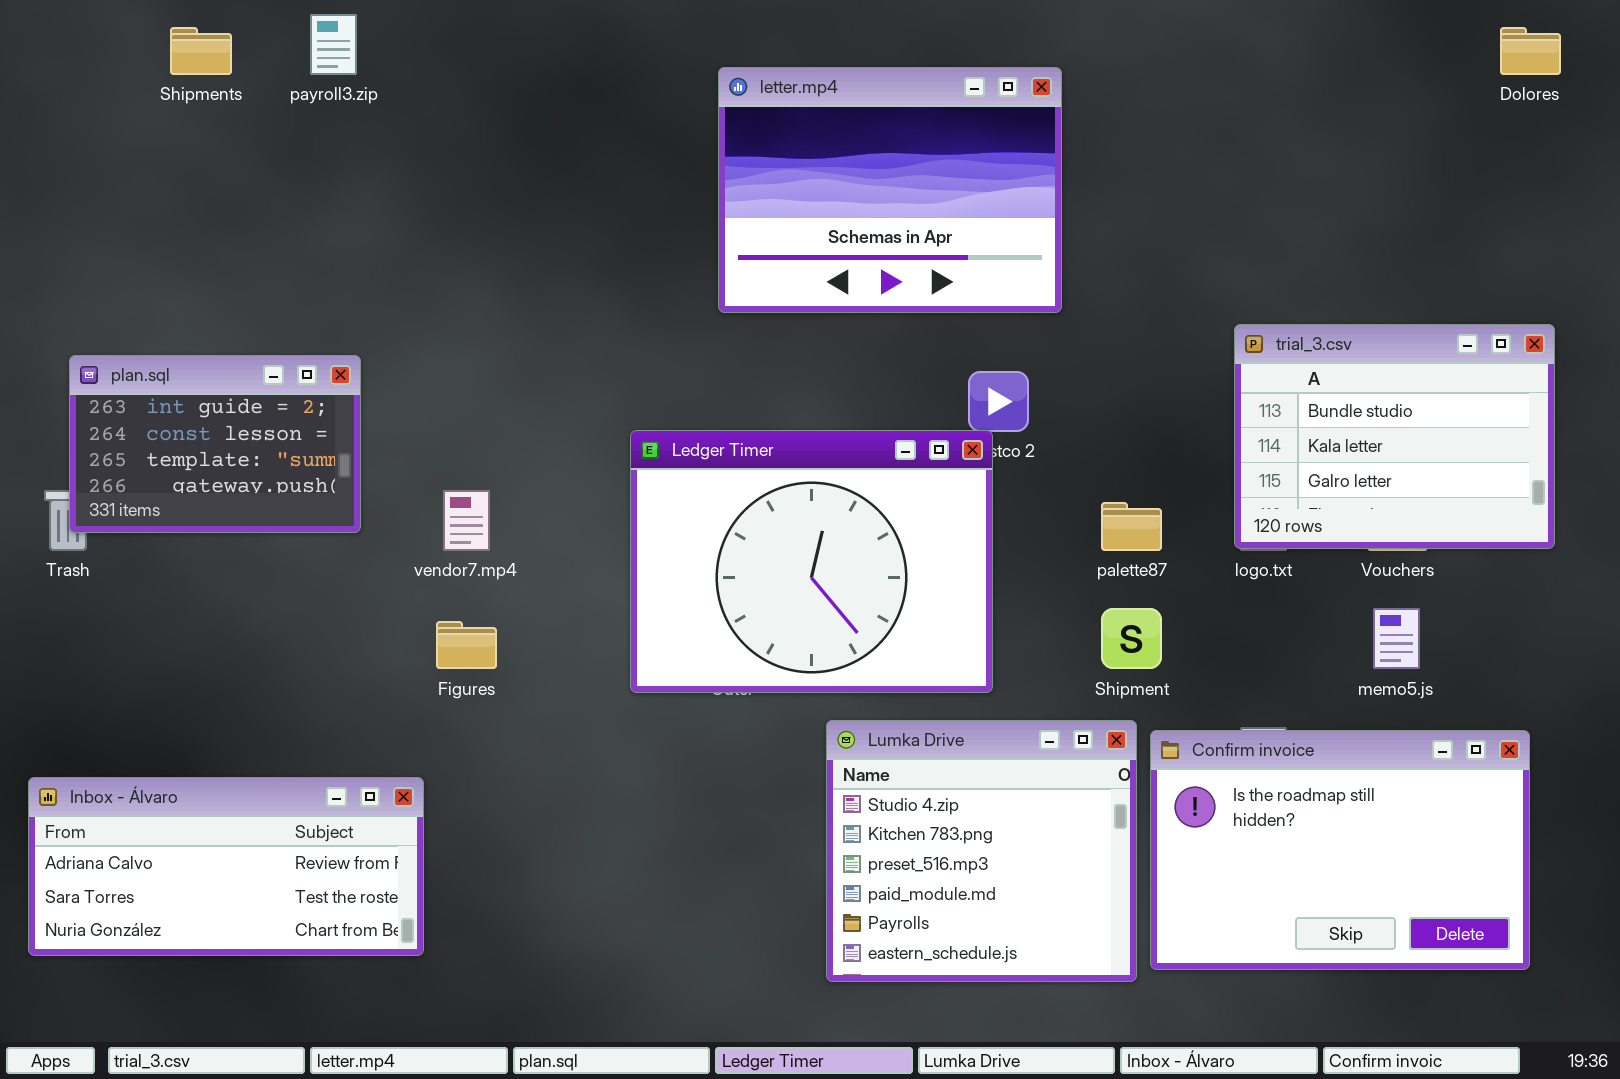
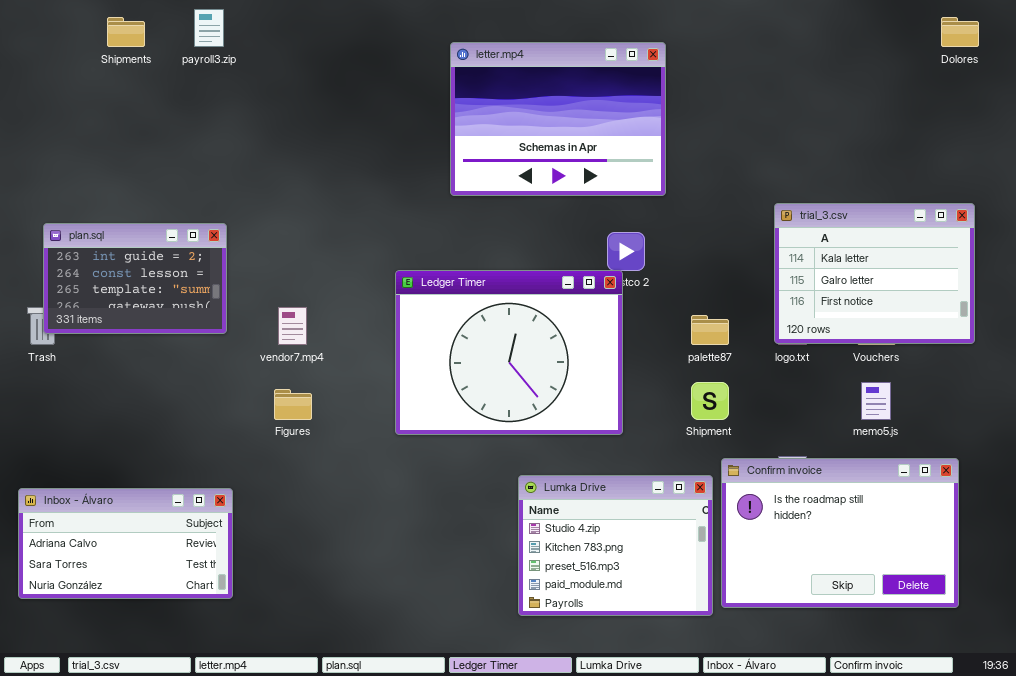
trial_3.csv: [1234,324,1555,549] -> [774,203,975,344], scrolled down 1 row
Lumka Drive: [826,720,1137,982] -> [518,475,713,616], resized
Inbox - Álvaro: [28,777,424,956] -> [18,488,233,599], resized

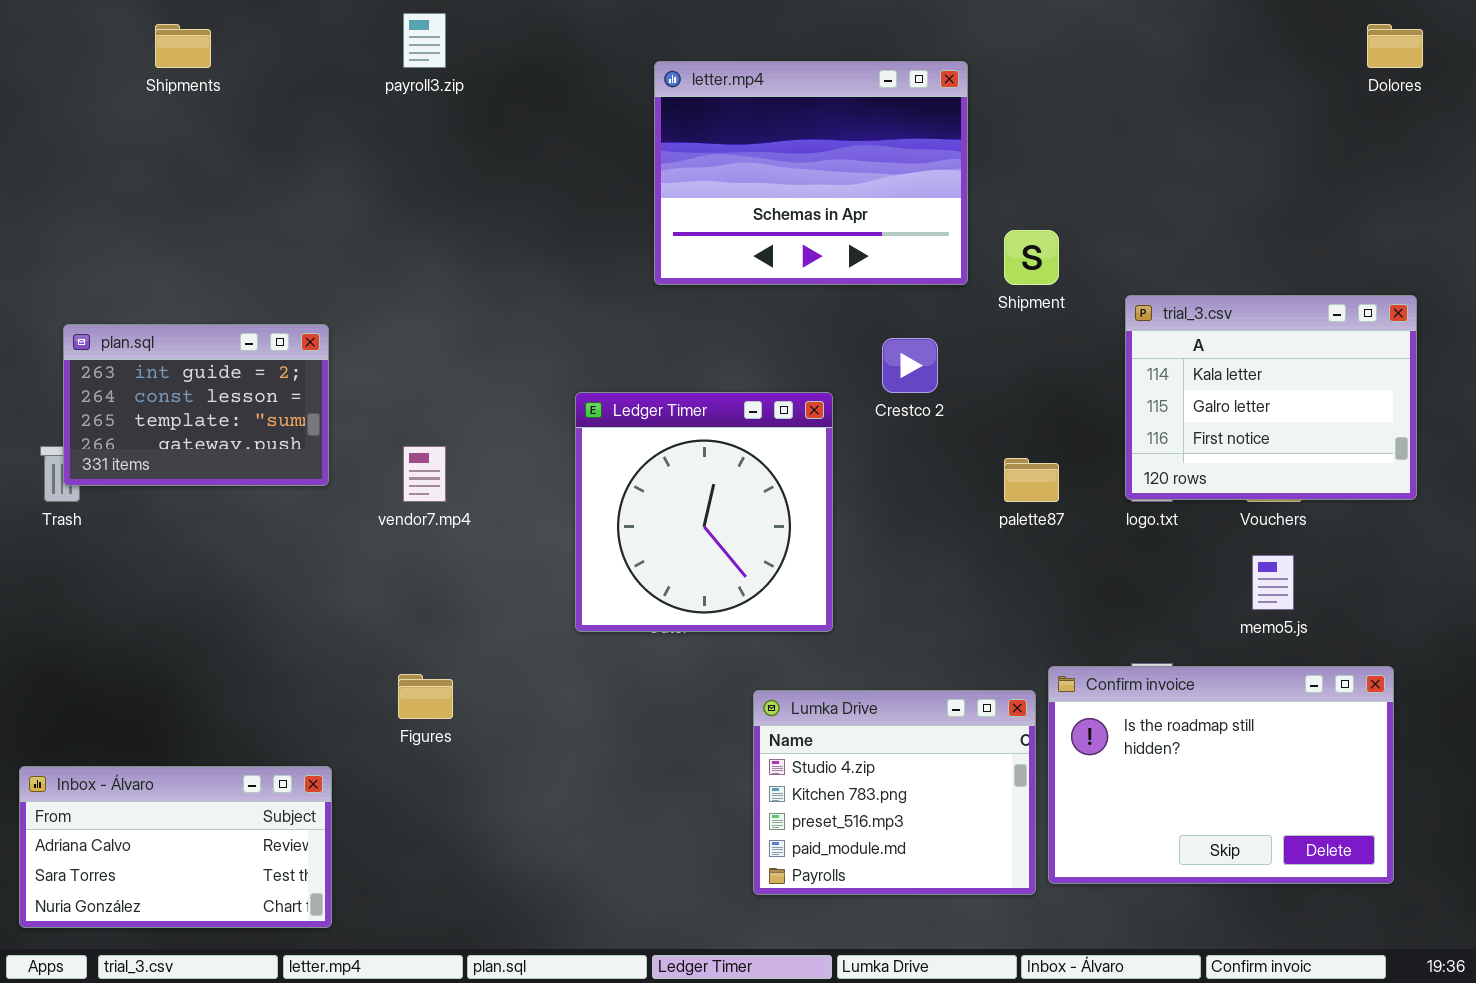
payroll3.zip: [194,9,224,47] -> [403,13,446,68], moved
Ledger Timer: [395,270,623,435] -> [575,392,833,632], resized
Shipment: [691,382,729,420] -> [1004,230,1059,285], moved
Figures: [274,389,312,420] -> [398,674,453,719], moved
Inbox - Álvaro: [18,488,233,599] -> [19,766,332,928], moved

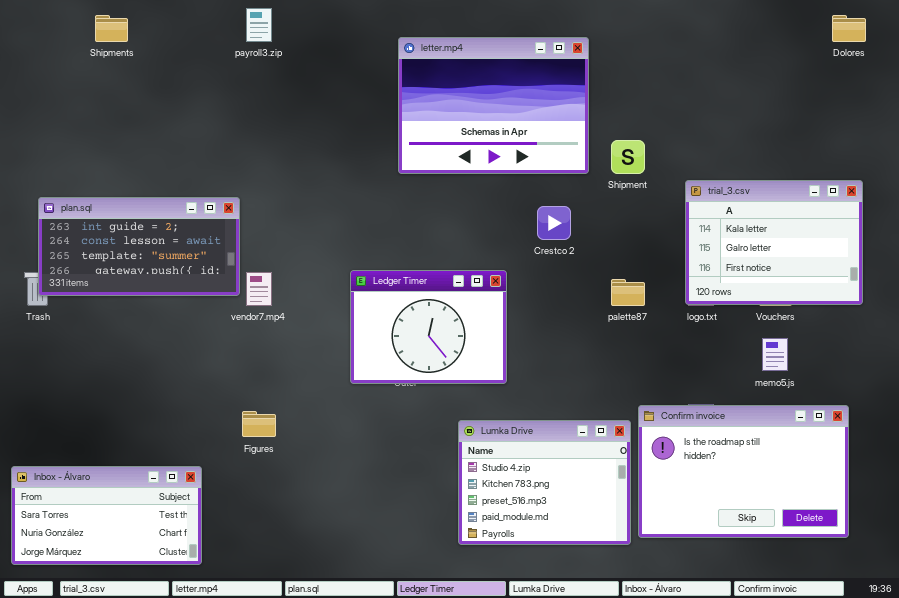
plan.sql: [63,324,329,486] -> [38,197,240,296], resized
Ledger Timer: [575,392,833,632] -> [350,270,507,384], resized
Inbox - Álvaro: [19,766,332,928] -> [11,466,202,565], scrolled down 1 row

